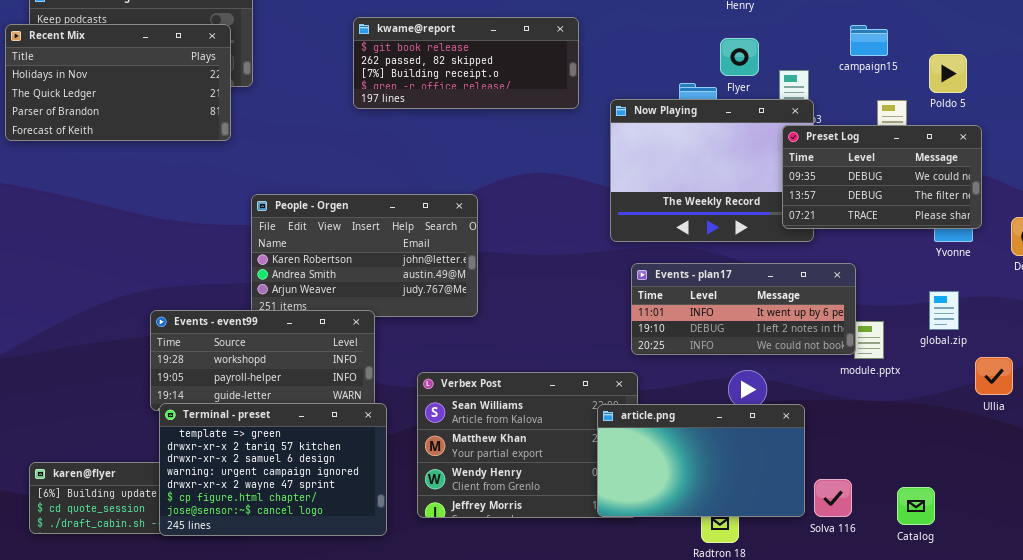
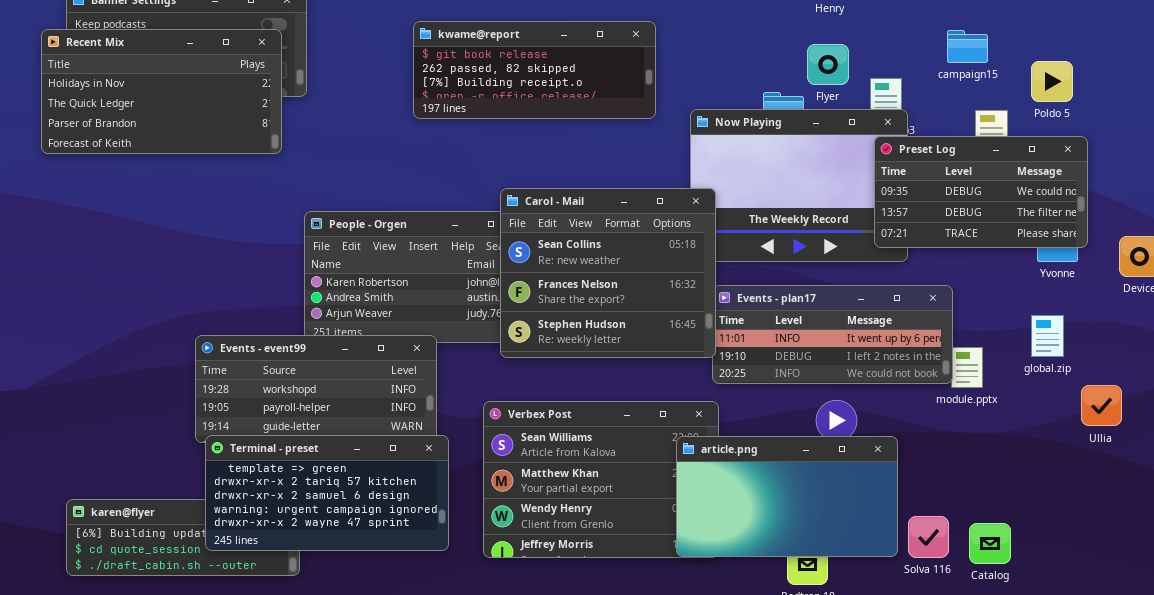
Carol - Mail: none -> [500,188,716,358], opened
Terminal - preset: [159,403,387,536] -> [205,435,449,551], resized
Catalog: [897,487,935,525] -> [969,523,1011,564], moved

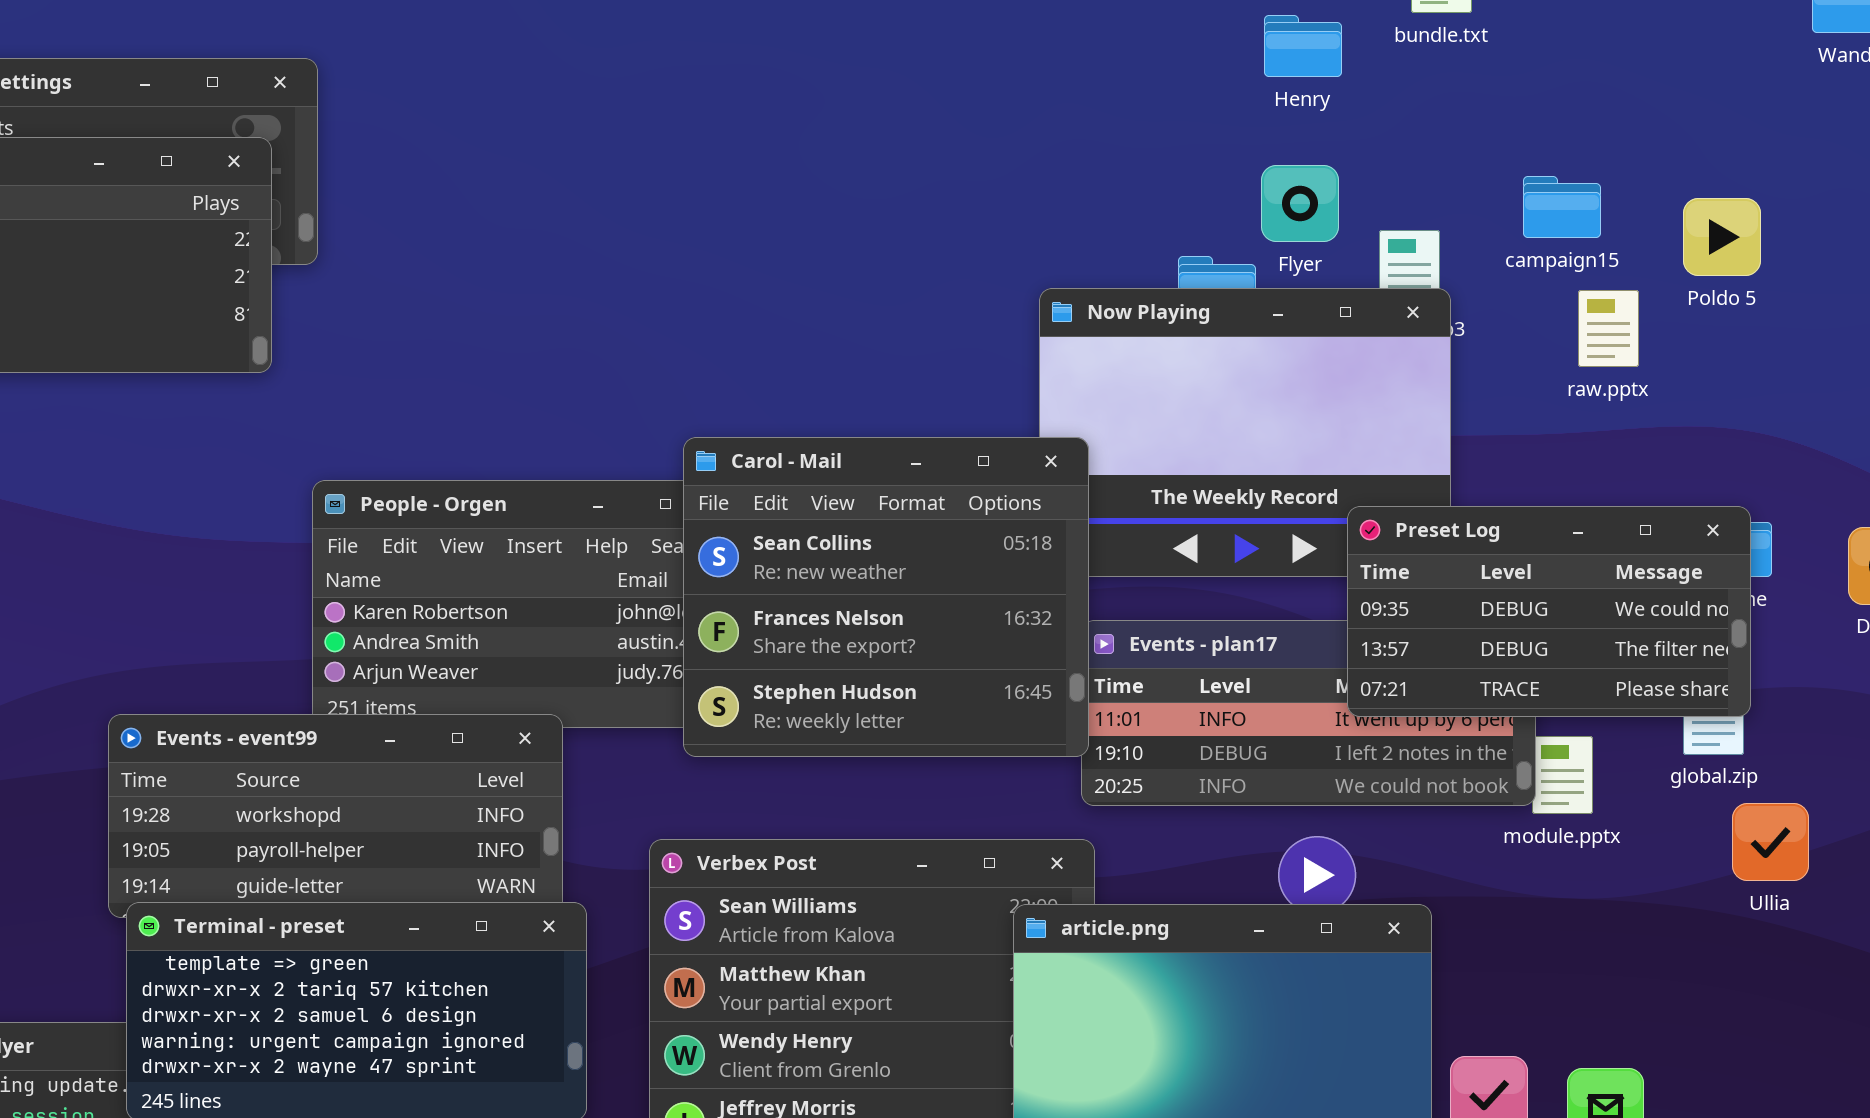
kwame@report: [413,21,656,119] -> none, closed
campaign15: [947,30,988,63] -> [1523,176,1601,238], moved
Preset Log: [874,136,1088,248] -> [1347,506,1751,717], moved
Ullia: [1081,385,1122,426] -> [1732,803,1809,881], moved

